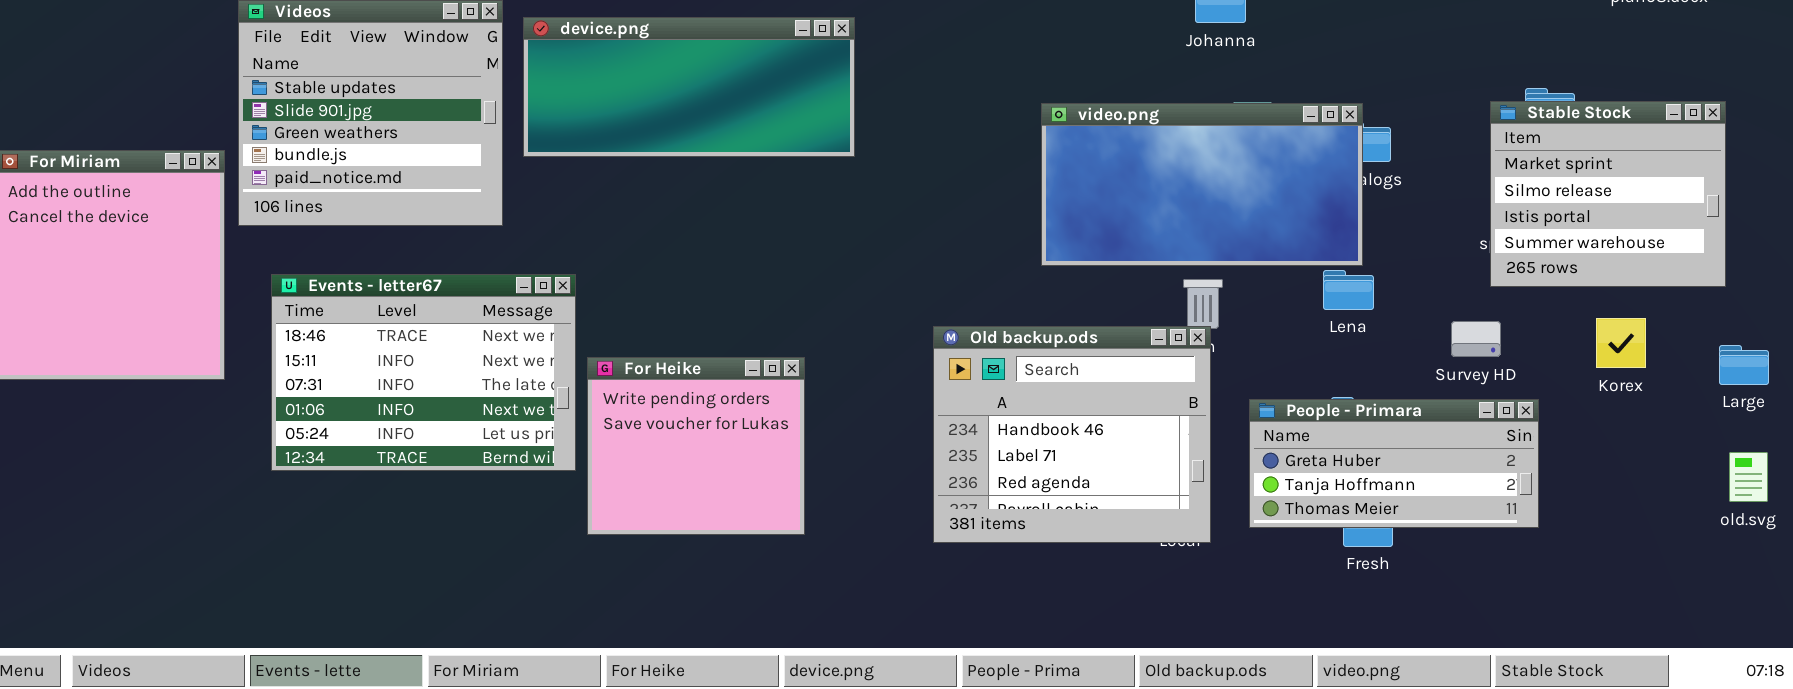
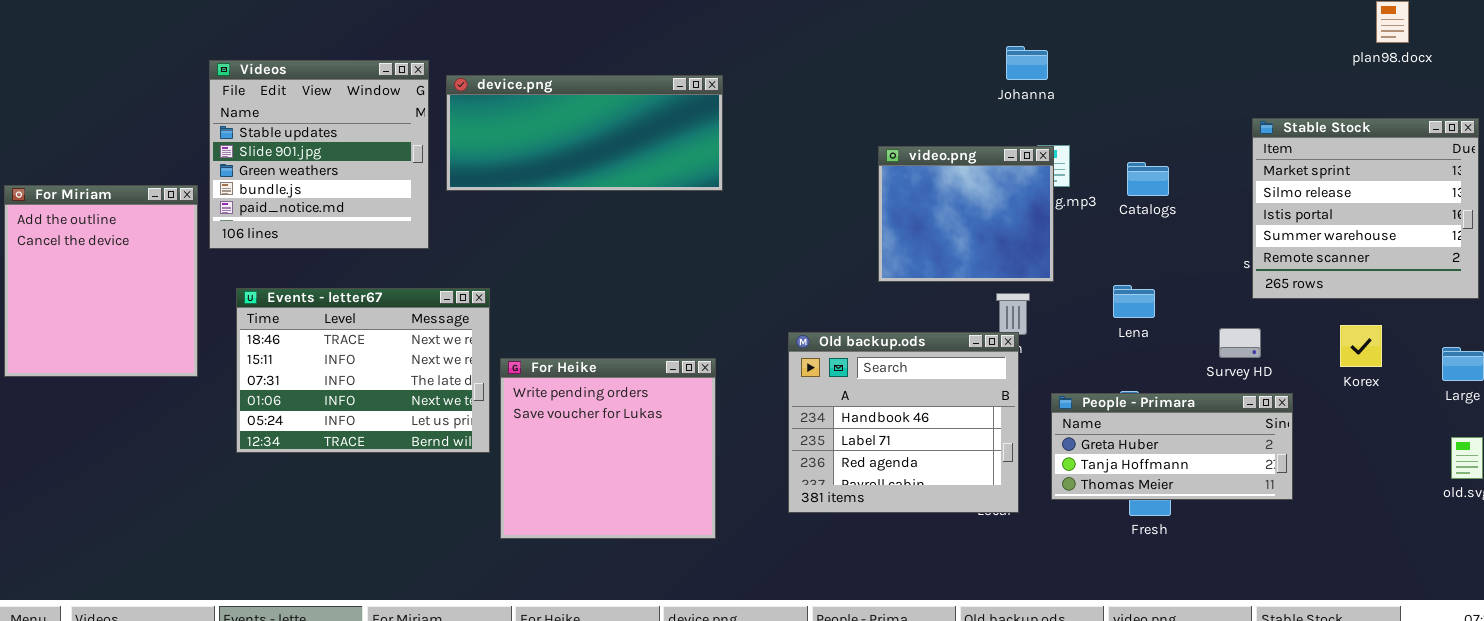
Stable Stock: [1490,101,1726,287] -> [1252,118,1479,299], resized
video.png: [1041,103,1363,266] -> [878,146,1054,282], resized
For Heike: [587,357,805,535] -> [500,358,716,539], resized

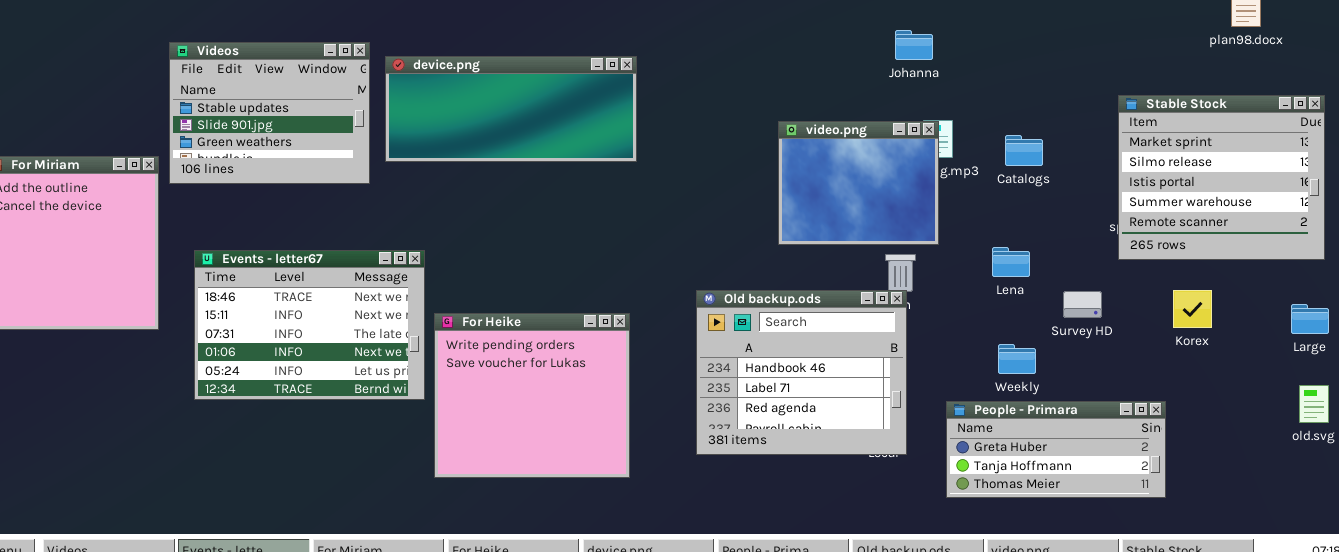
Videos: [209,60,429,249] -> [169,42,370,184], resized
Korex: [1340,325,1382,367] -> [1173,290,1212,328], moved
Survey HD: [1219,328,1261,358] -> [1063,291,1102,318], moved
People - Primara: [1051,393,1293,500] -> [946,401,1166,498], moved

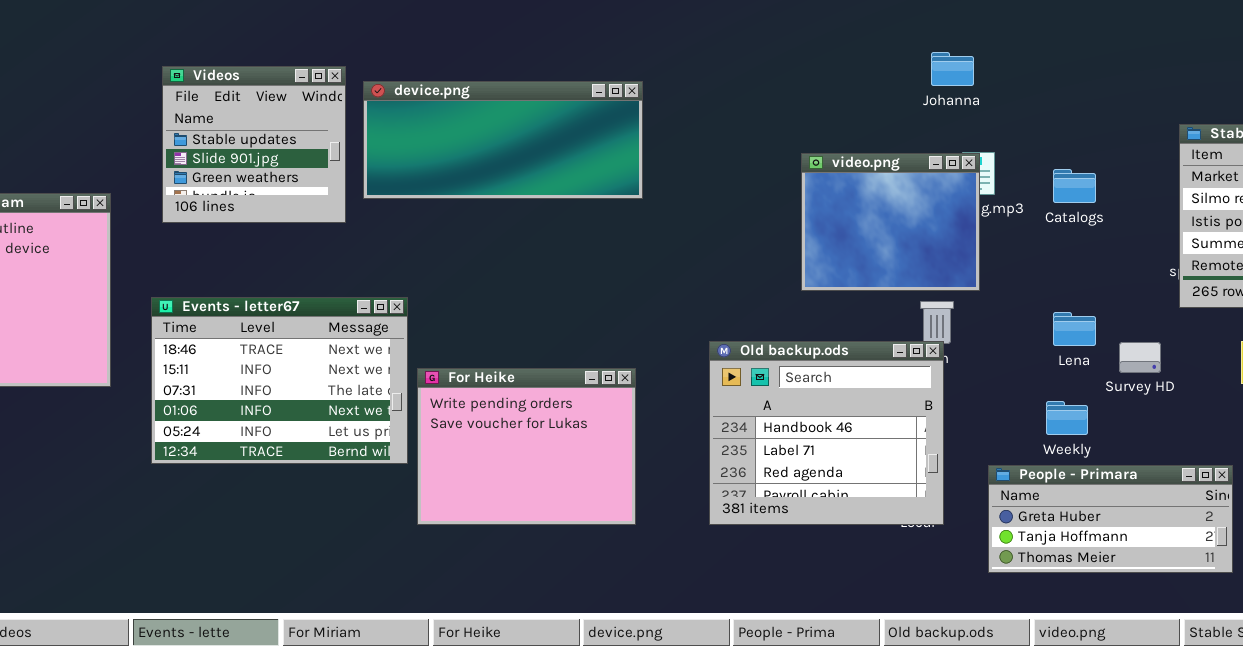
Videos: [169,42,370,184] -> [162,66,346,223], resized
Lena: [992,247,1030,277] -> [1053,312,1096,346], moved
For Heike: [434,313,630,478] -> [417,368,636,525], resized

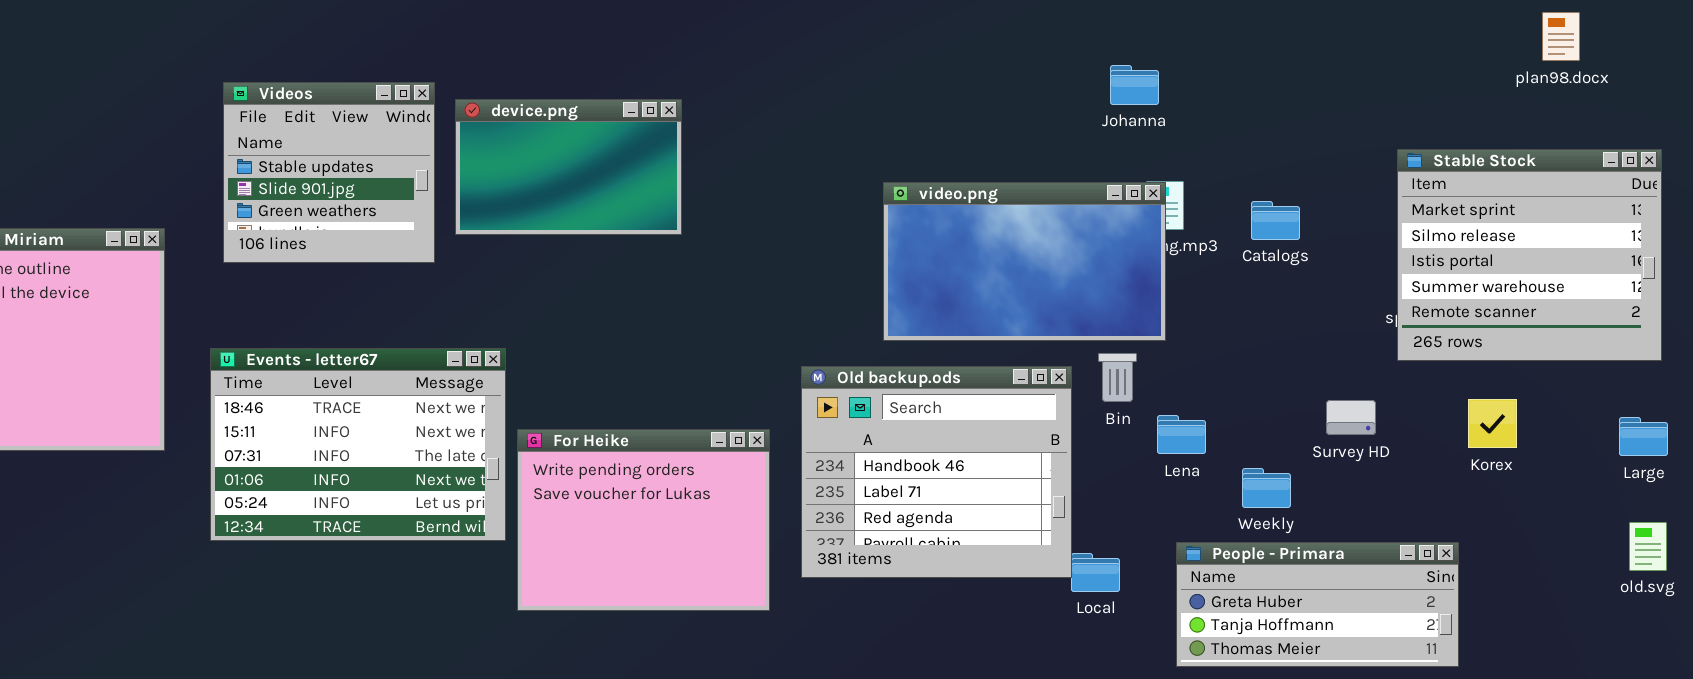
device.png: [363,81,643,199] -> [455,99,682,235], resized
video.png: [801,153,980,291] -> [883,182,1166,341], resized
Lena: [1053,312,1096,346] -> [1157,415,1206,454], moved
Old backup.ods: [709,341,944,525] -> [801,366,1072,578], moved

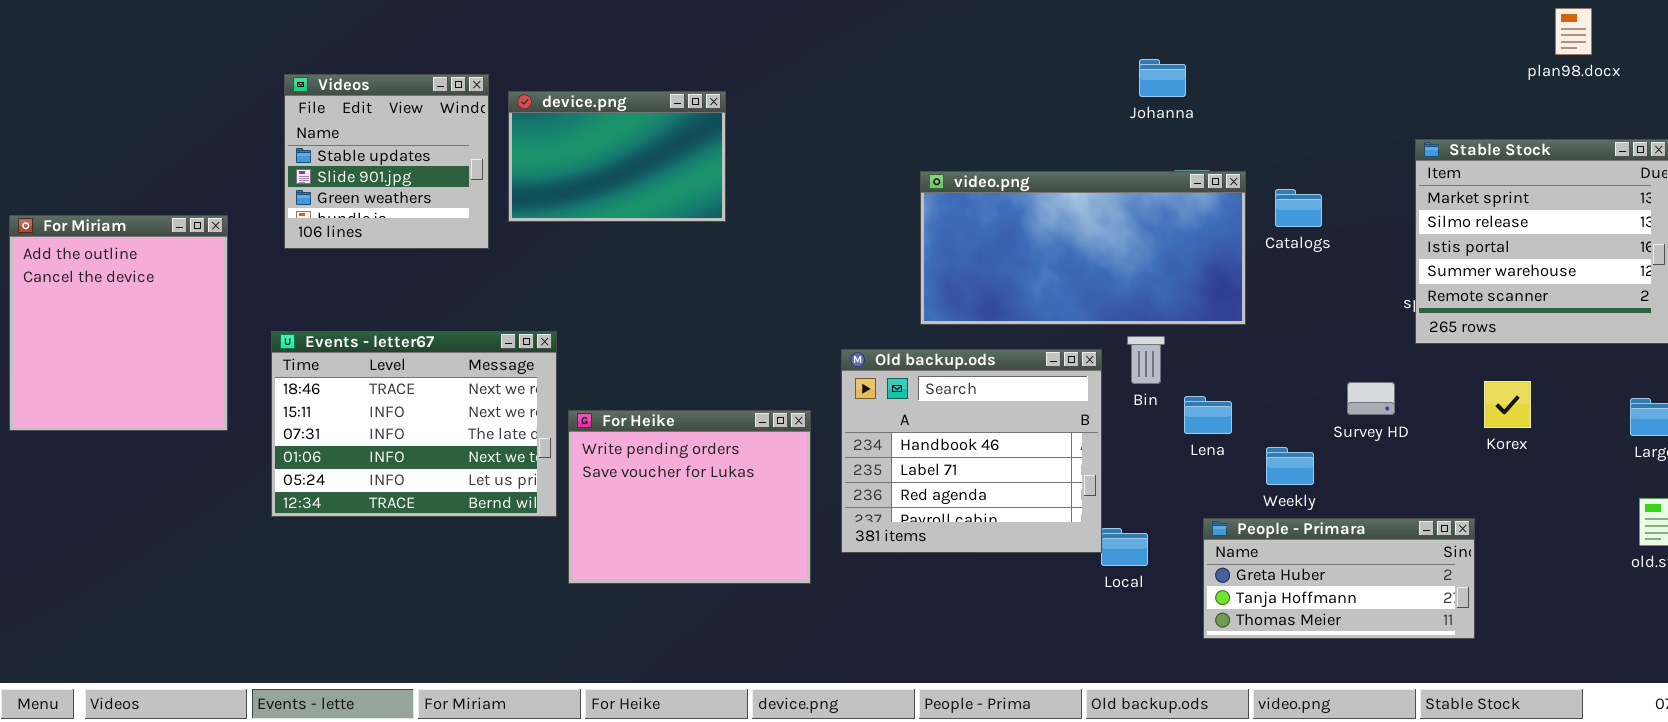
video.png: [883,182,1166,341] -> [920,171,1246,325], resized

